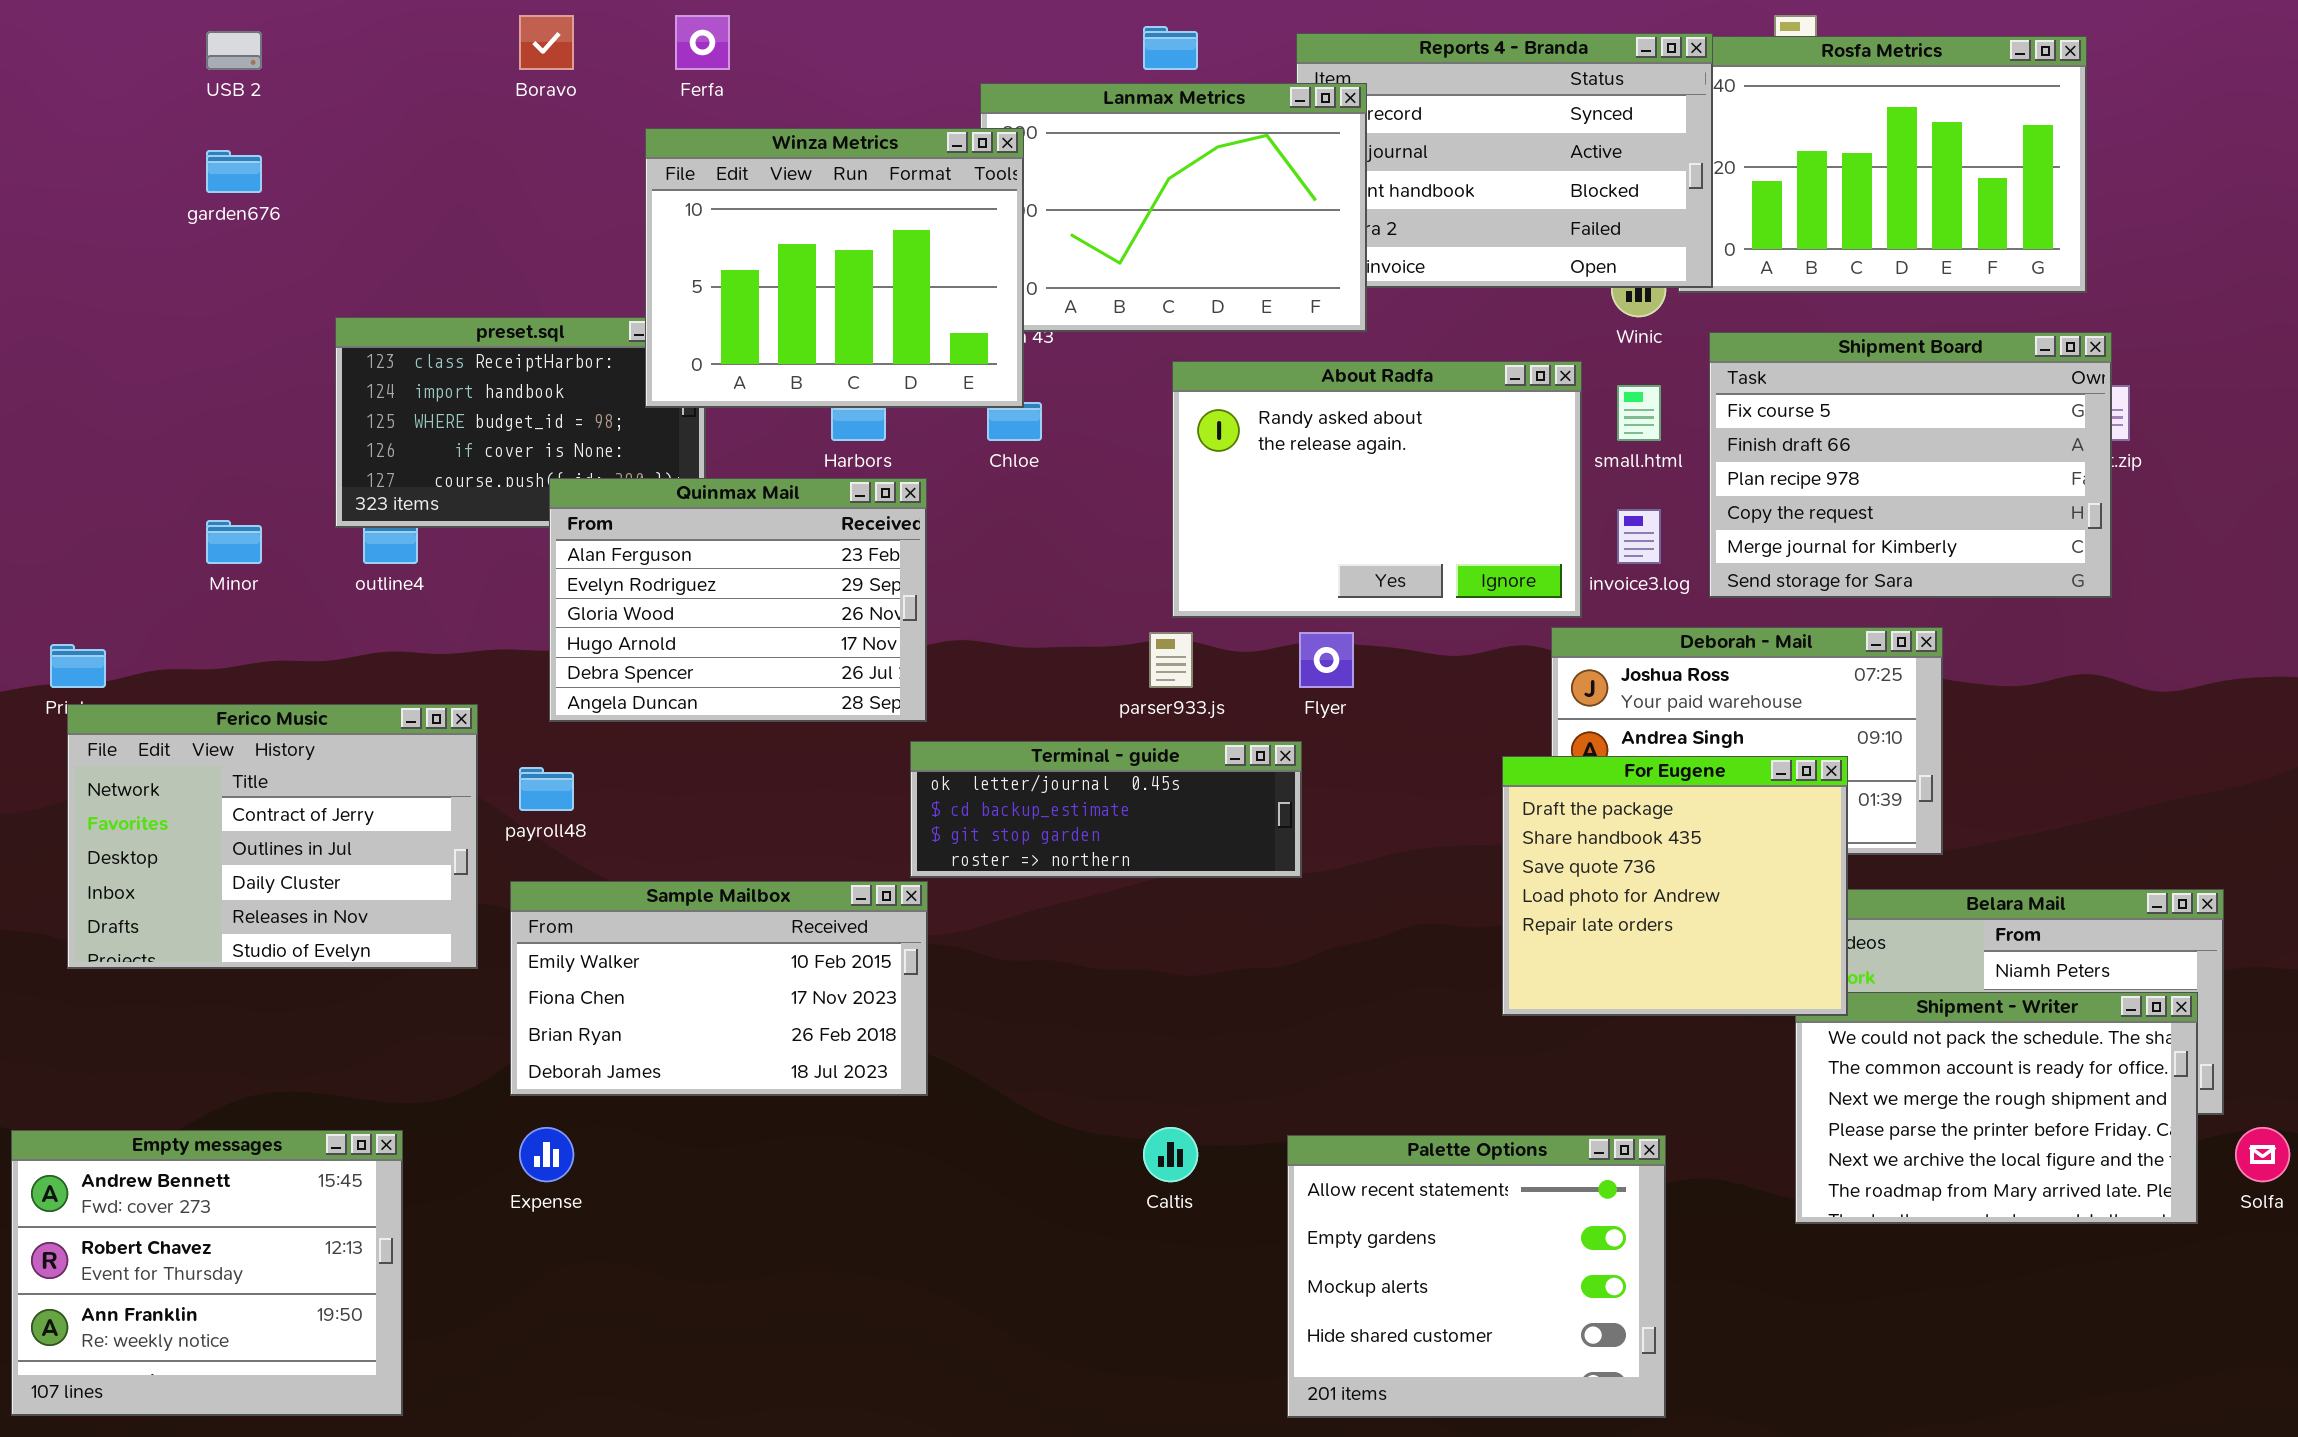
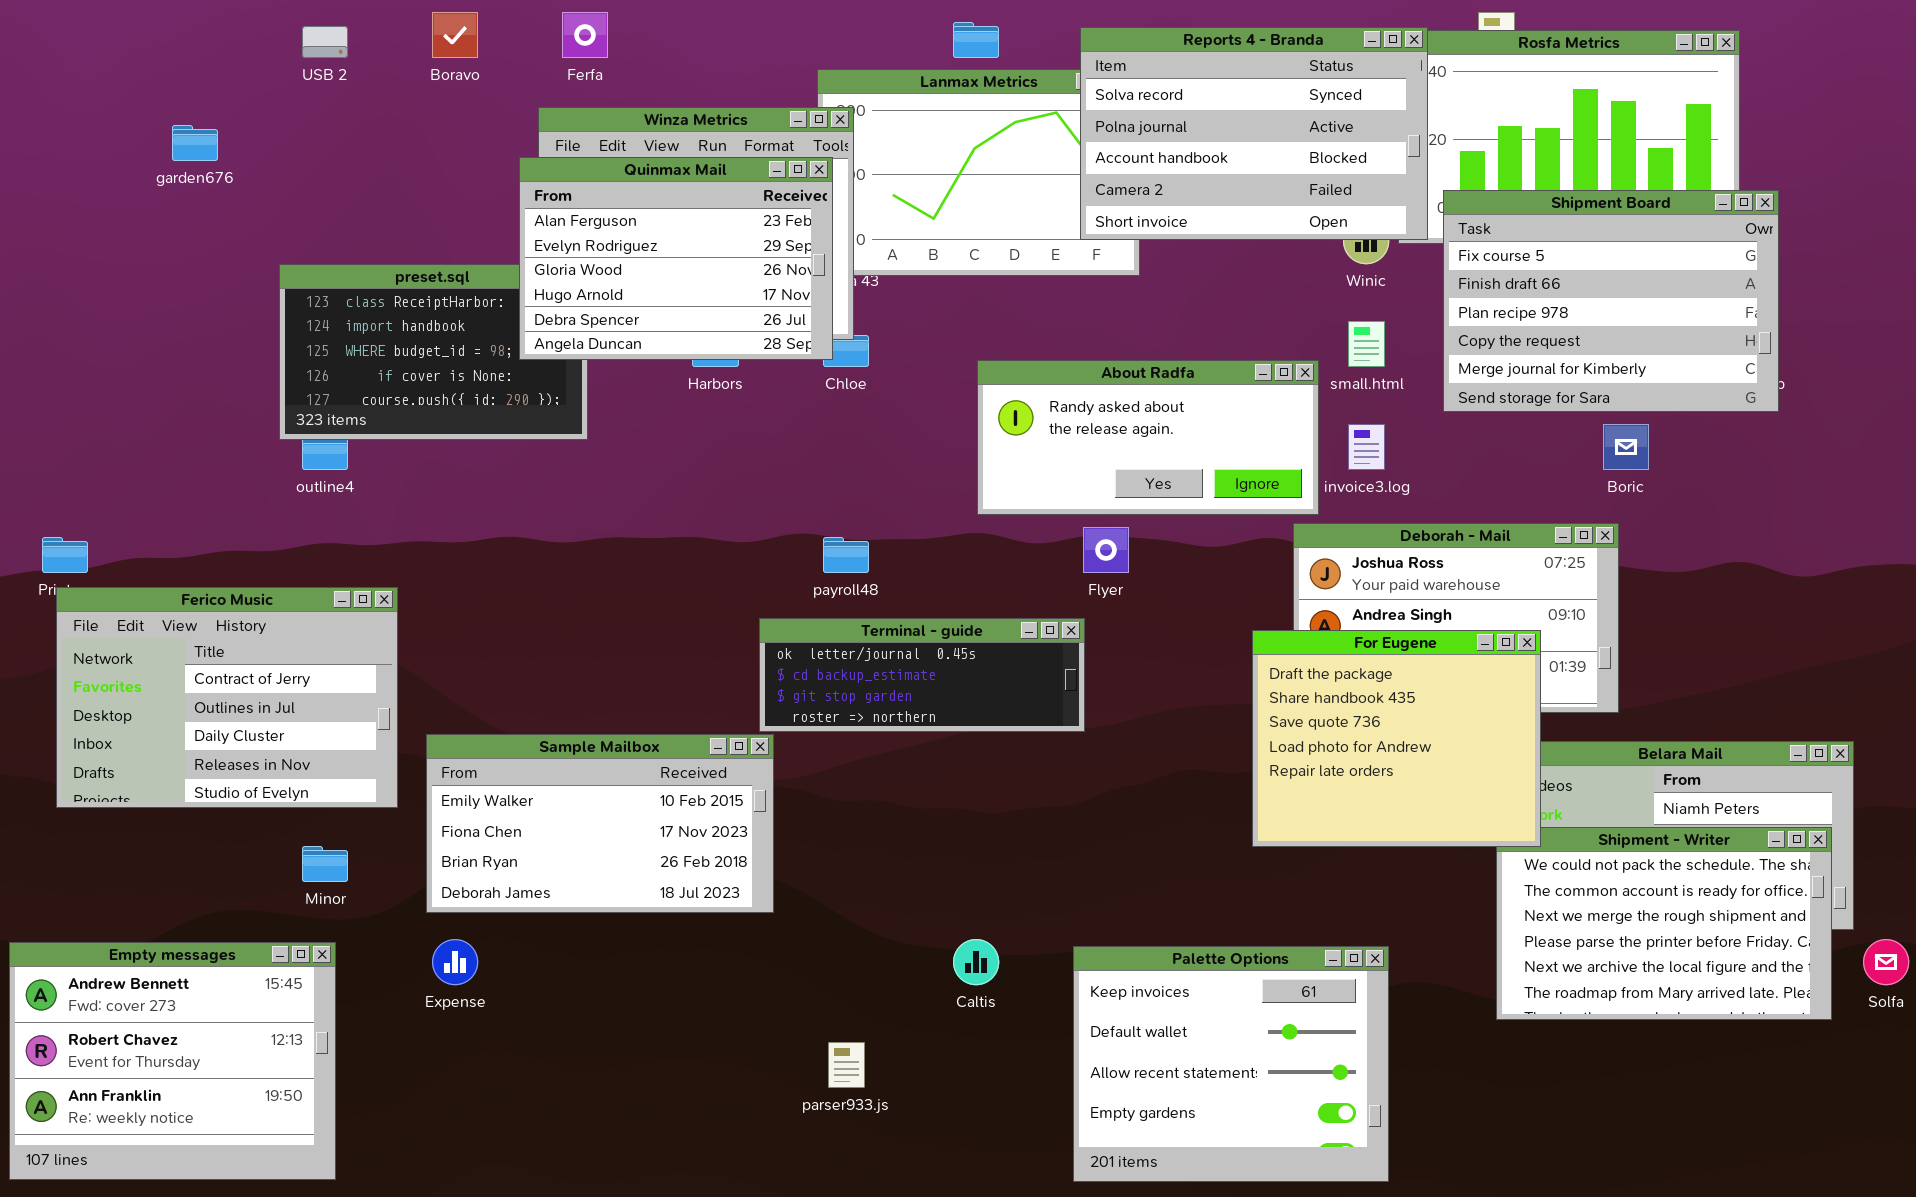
USB 2: [206,31,262,70] -> [302,26,348,58], moved
Reports 4 - Branda: [1296,33,1713,288] -> [1080,27,1428,240], raised
Shipment Board: [1709,332,2112,598] -> [1443,190,1779,412], moved
About Radfa: [1172,361,1582,618] -> [977,360,1319,515], resized
Quinmax Mail: [549,478,927,722] -> [519,157,833,360], moved
Minor: [206,520,262,564] -> [302,846,348,882], moved
parser933.js: [1149,632,1193,688] -> [828,1042,865,1088], moved
payroll48: [519,767,574,811] -> [823,537,869,573], moved
Palette Options: [1287,1135,1666,1418] -> [1073,946,1389,1182], scrolled up 2 rows

